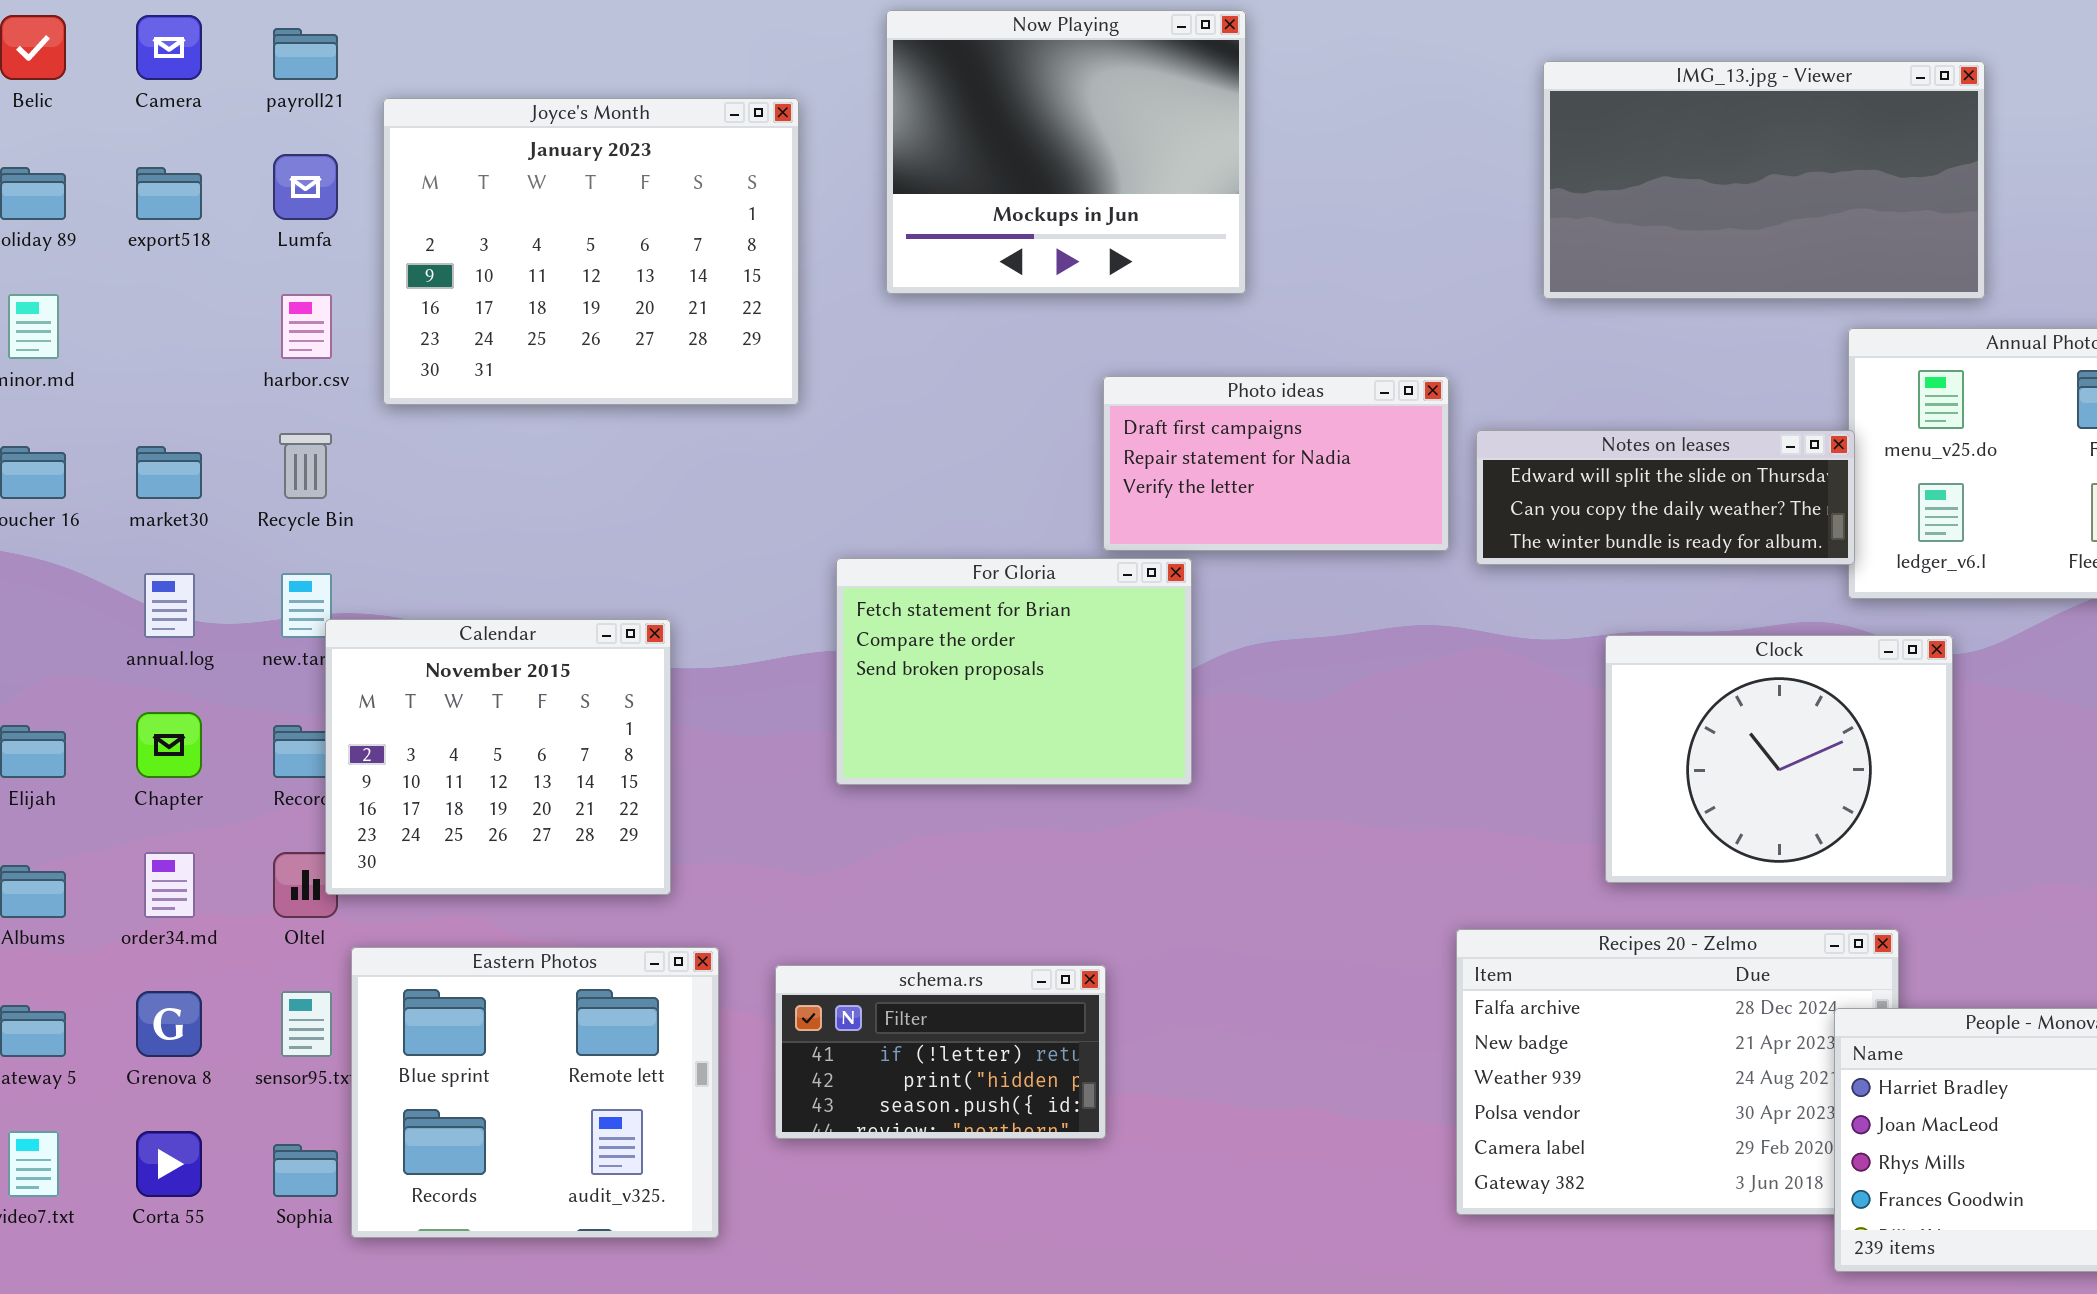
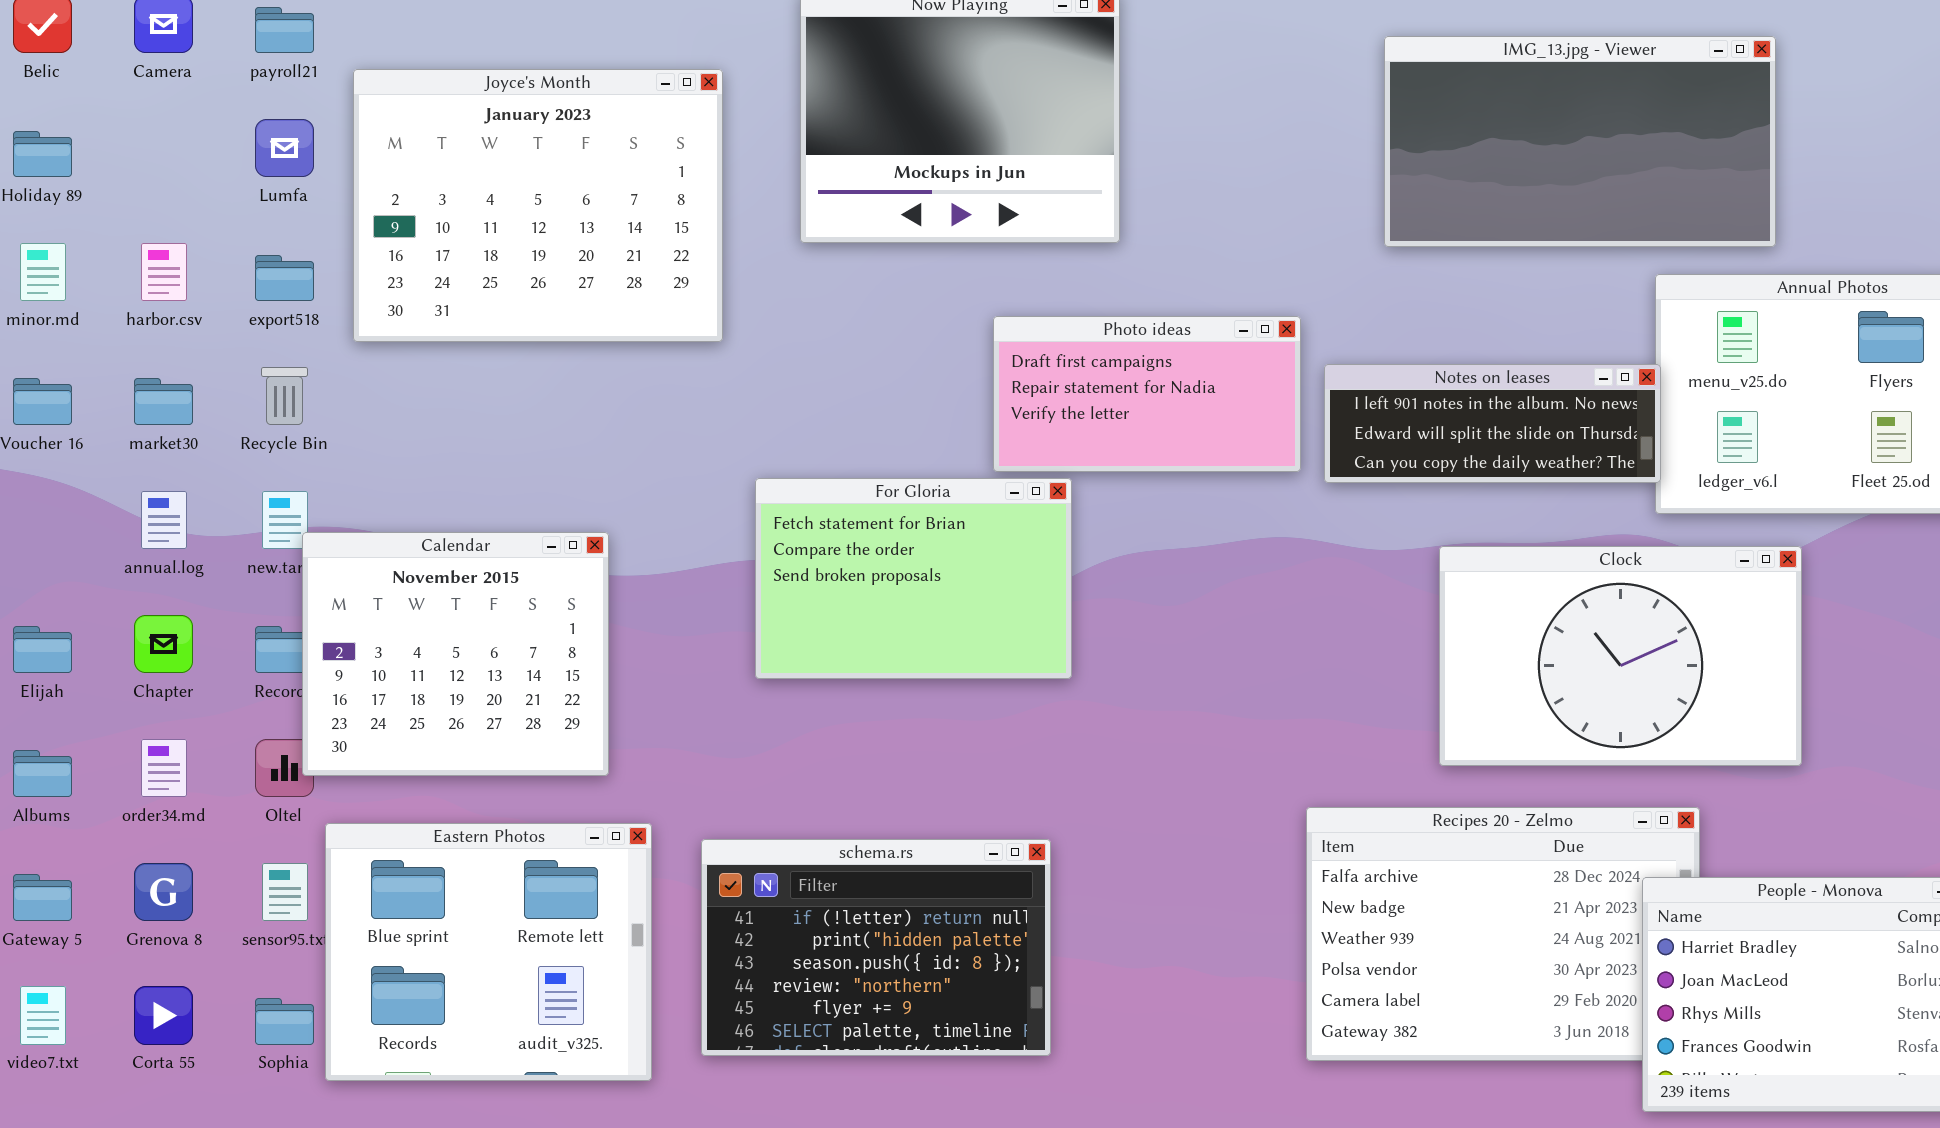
export518: [136,167,202,220] -> [255,255,314,301], moved
harbor.csv: [281,294,332,359] -> [141,243,187,301], moved
Notes on leases: [1476,430,1855,565] -> [1324,364,1661,483], scrolled up 1 row
Clock: [1605,635,1953,883] -> [1439,546,1802,766], resized
schema.rs: [775,965,1106,1139] -> [701,839,1051,1056], resized

